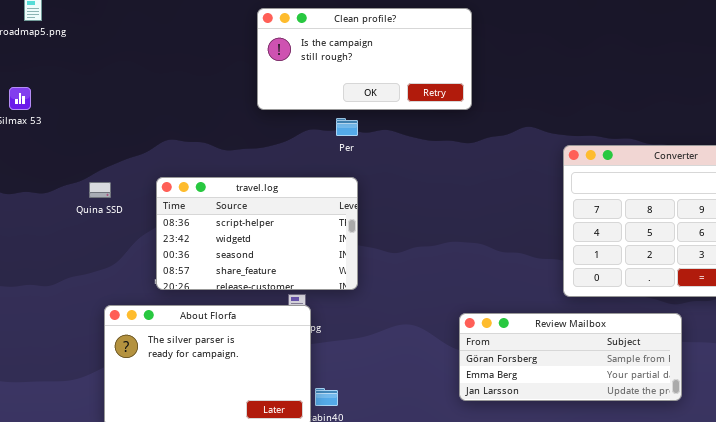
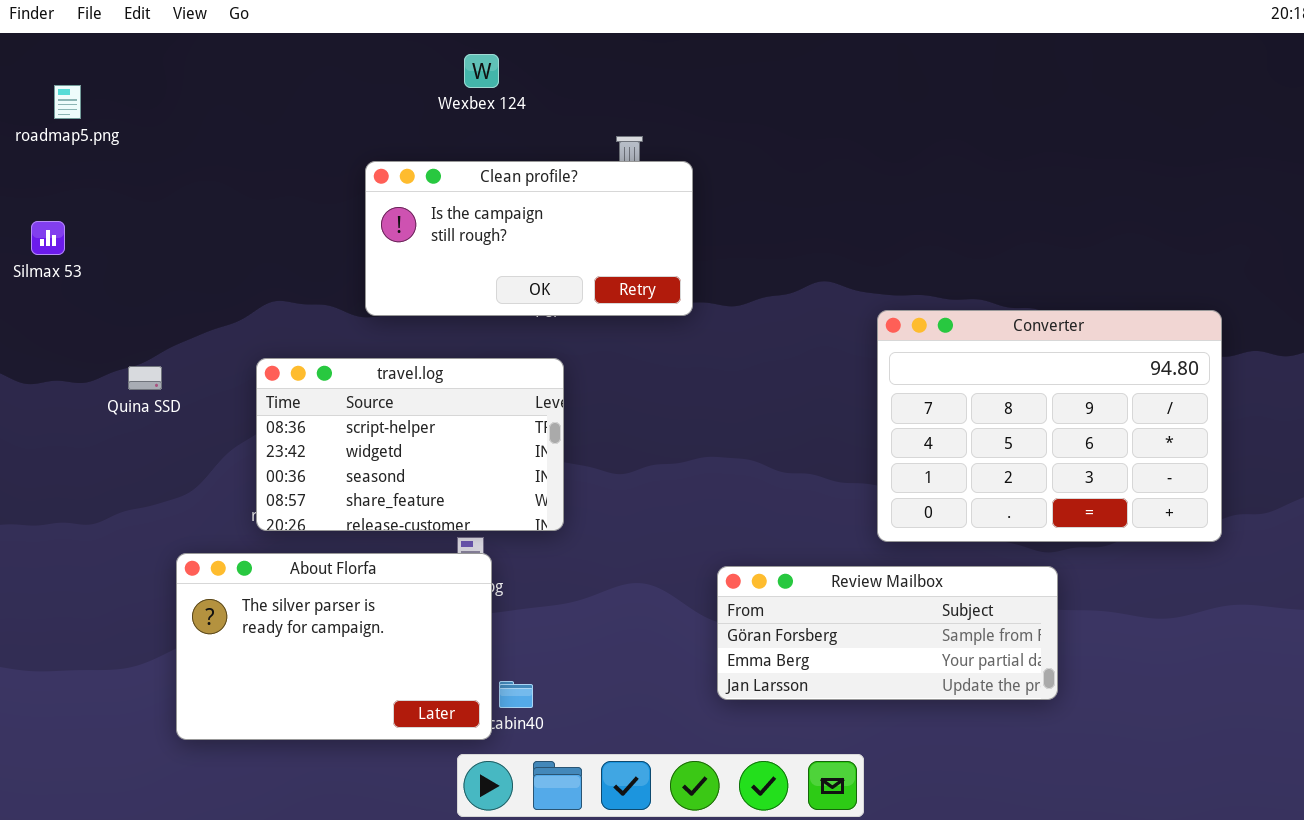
Clean profile?: [257,8,472,110] -> [365,161,693,316], moved
Quina SSD: [89,182,111,198] -> [128,366,162,390], moved

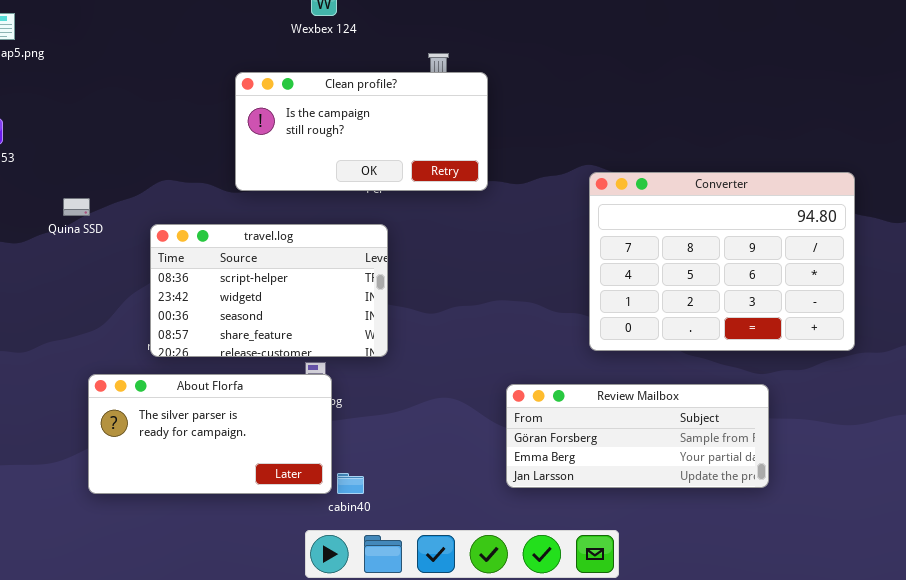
Converter: [877,310,1222,542] -> [589,172,855,351], moved
Quina SSD: [128,366,162,390] -> [63,198,90,216], moved
About Florfa: [176,553,492,740] -> [88,374,332,494], resized

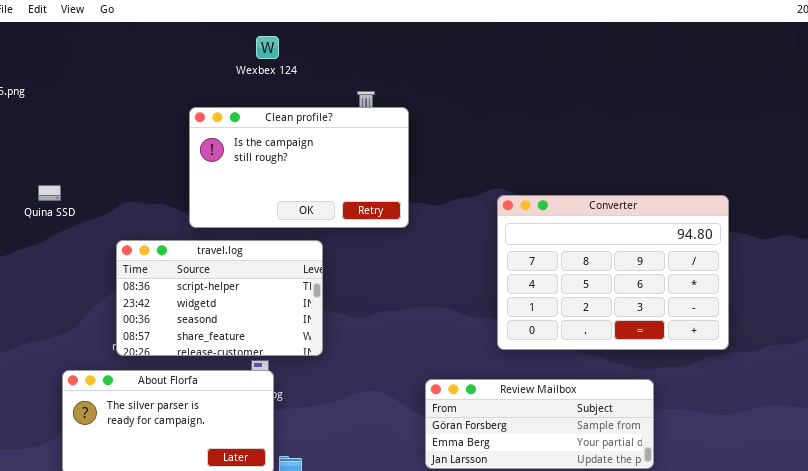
Clean profile?: [235,72,488,191] -> [189,107,409,228], resized
Quina SSD: [63,198,90,216] -> [38,185,61,201], moved

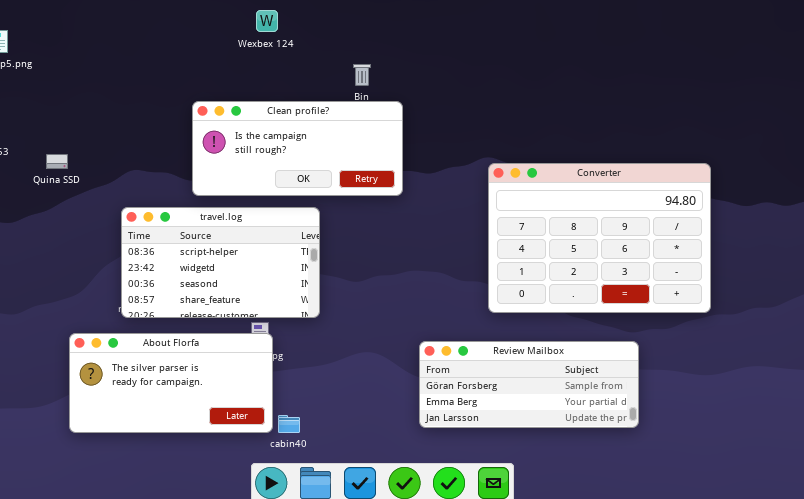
Clean profile?: [189,107,409,228] -> [192,101,403,196], resized

